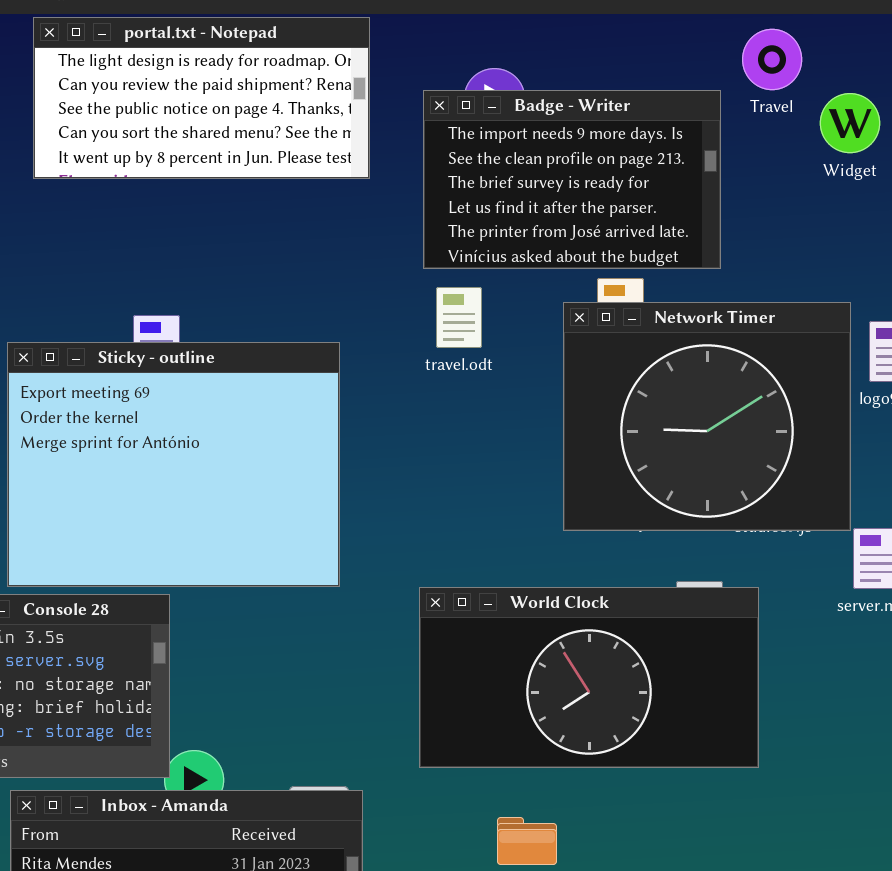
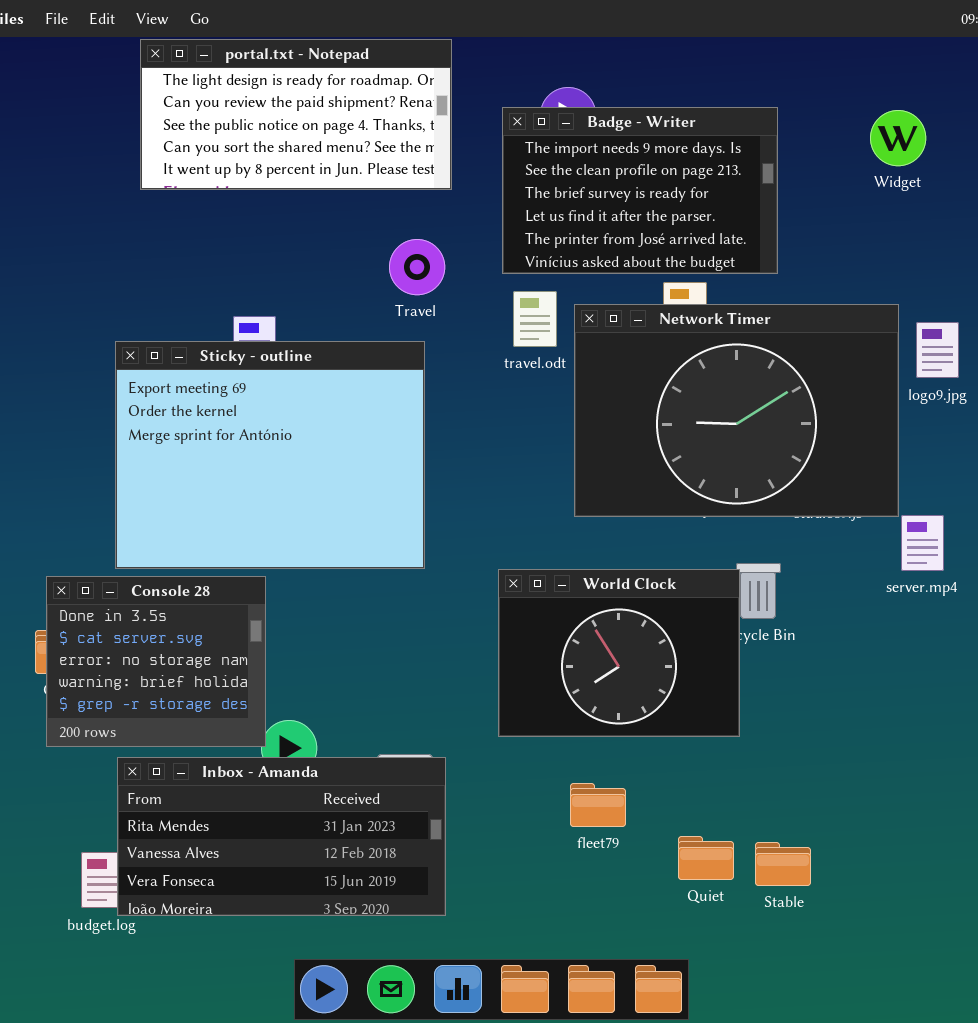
Travel: [742,29,802,90] -> [389,239,445,295], moved
Network Timer: [563,302,851,531] -> [574,304,899,517], resized
World Clock: [419,587,759,768] -> [498,569,740,737], resized

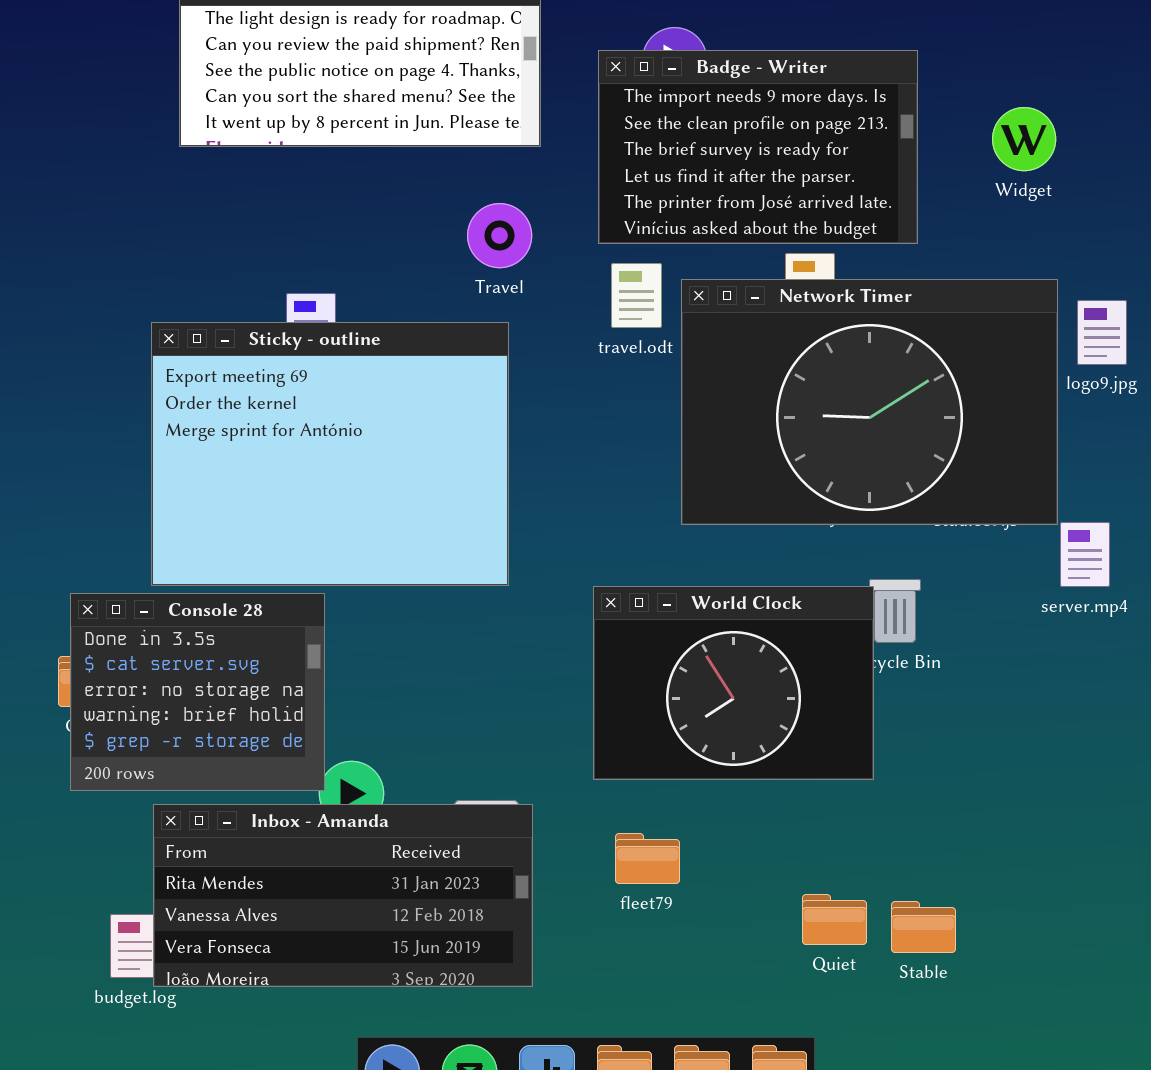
Widget: [870,110,926,166] -> [992,107,1056,171], moved
fleet79: [570,783,626,827] -> [615,833,680,884], moved

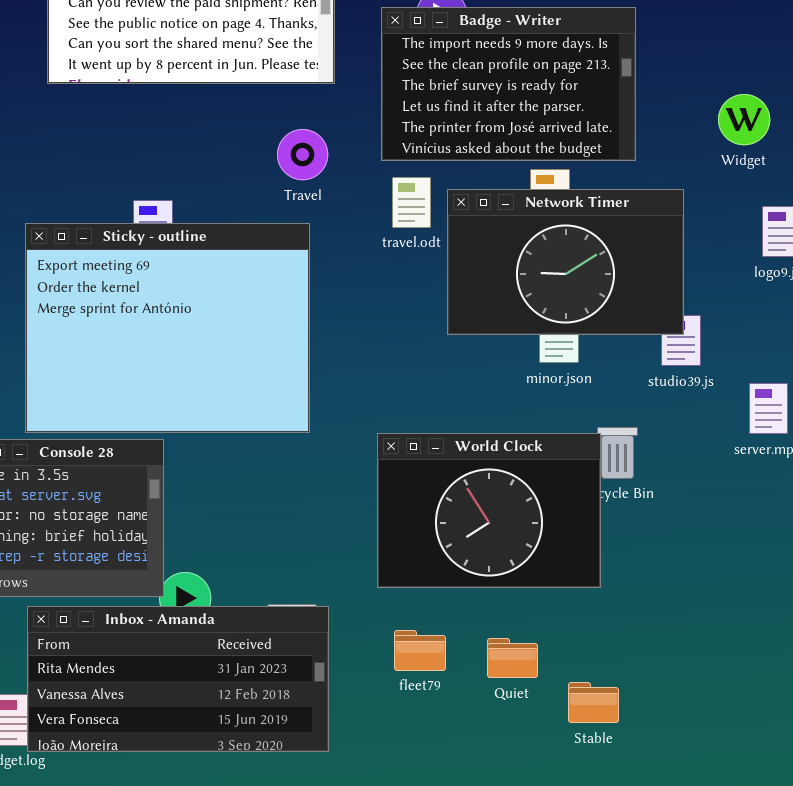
Widget: [992,107,1056,171] -> [718,94,770,145], moved
Network Timer: [681,279,1058,525] -> [447,189,684,335], resized
Quiet: [802,894,867,945] -> [487,638,538,678], moved
Stable: [891,901,956,953] -> [568,682,619,723], moved

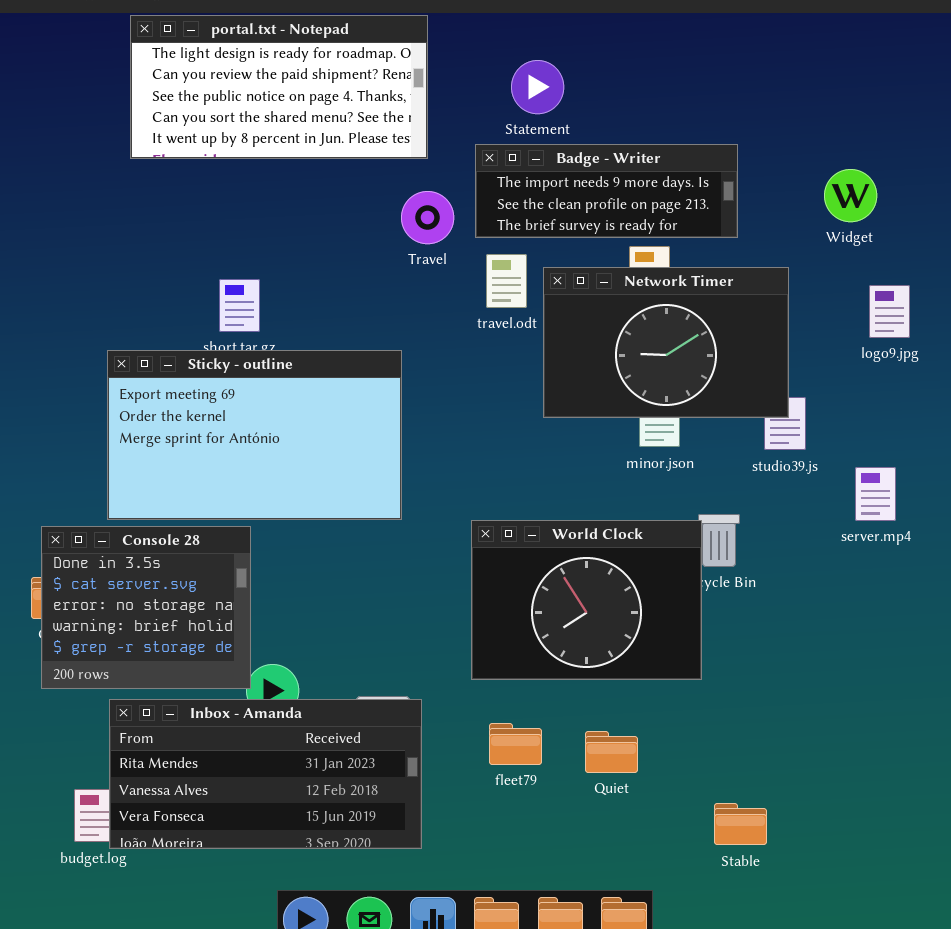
Badge - Writer: [381,7,636,161] -> [475,144,738,238], resized
Travel: [277,129,328,180] -> [401,191,454,244], moved
Sticky - outline: [25,223,310,433] -> [107,350,402,520], resized
Stable: [568,682,619,723] -> [714,803,767,845], moved

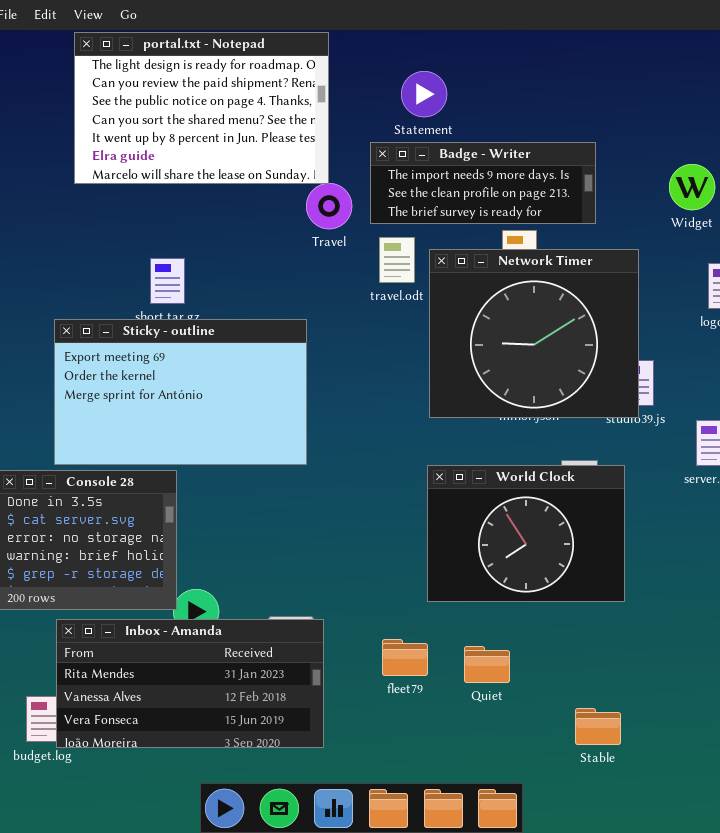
portal.txt - Notepad: [130,15,428,159] -> [74,32,329,184], resized
Network Timer: [543,267,789,418] -> [429,249,639,418], resized
World Clock: [471,520,702,680] -> [427,465,625,602], moved

